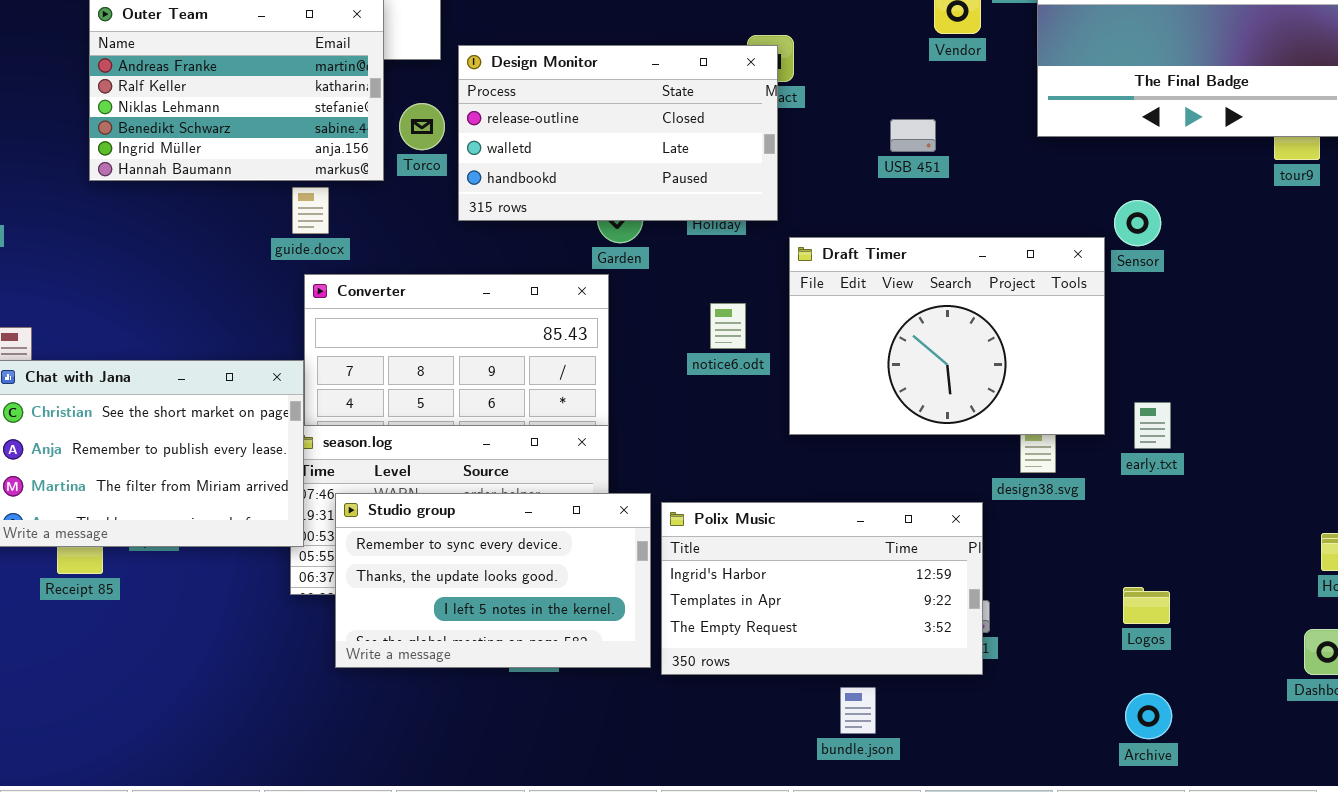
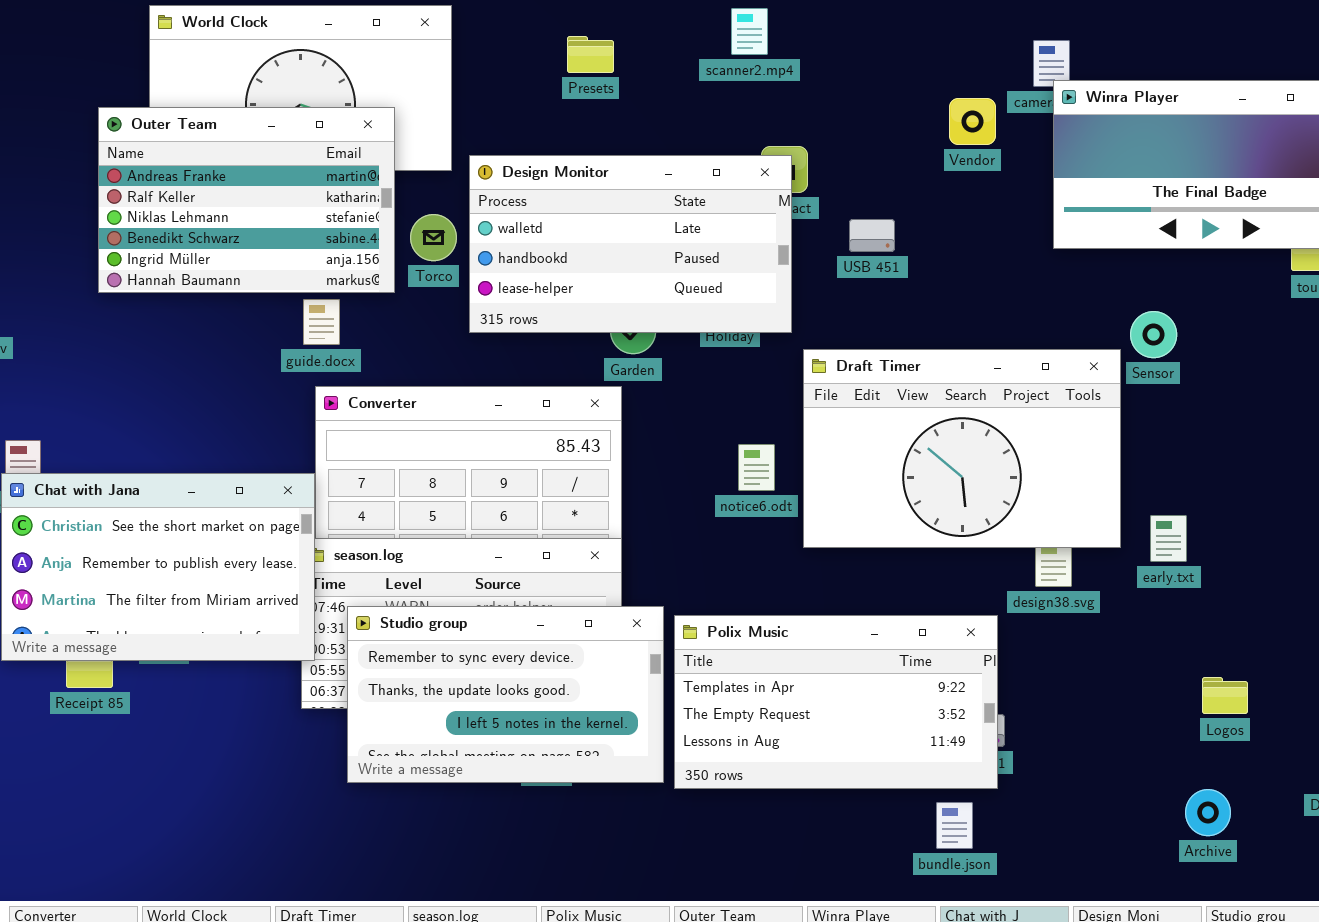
Design Monitor: [458,45,778,221] -> [469,155,792,333], scrolled down 1 row
USB 451: [890,119,936,152] -> [849,219,895,252], moved
notice6.odt: [710,303,746,349] -> [738,444,775,491], moved
Polix Music: [661,502,983,675] -> [674,615,998,789], scrolled down 1 row
Logos: [1123,587,1170,624] -> [1202,677,1248,714], moved
bundle.json: [840,687,876,734] -> [936,802,973,849], moved
Archive: [1125,693,1172,739] -> [1185,789,1231,836], moved

